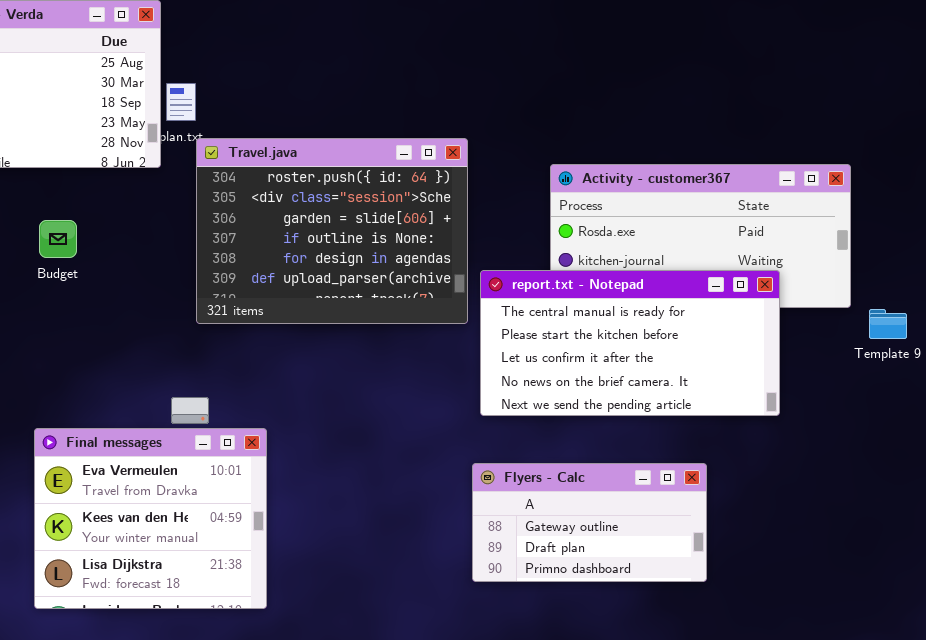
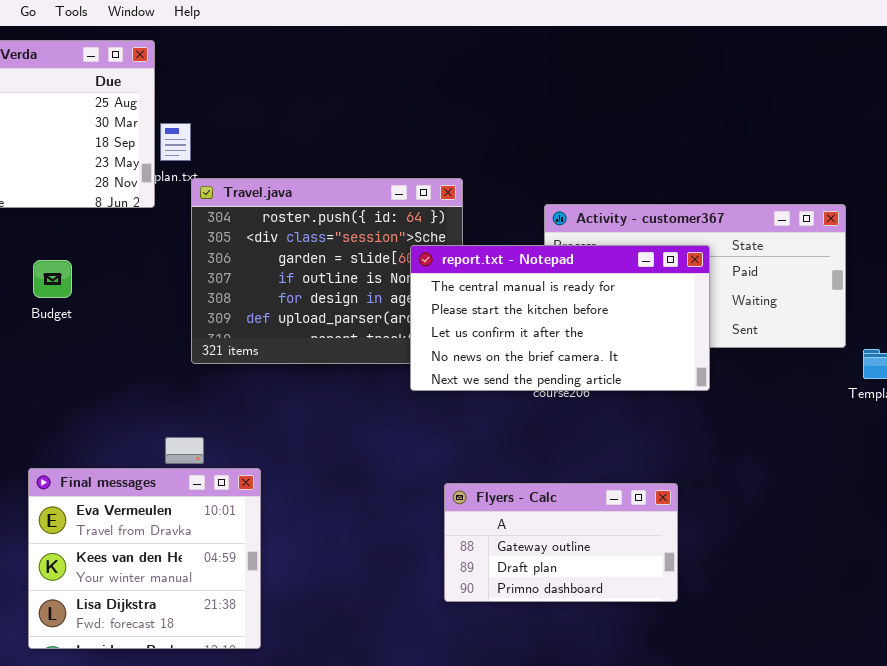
report.txt - Notepad: [480,270,780,416] -> [410,245,710,391], moved
Flyers - Calc: [472,463,707,582] -> [444,483,678,602], moved

